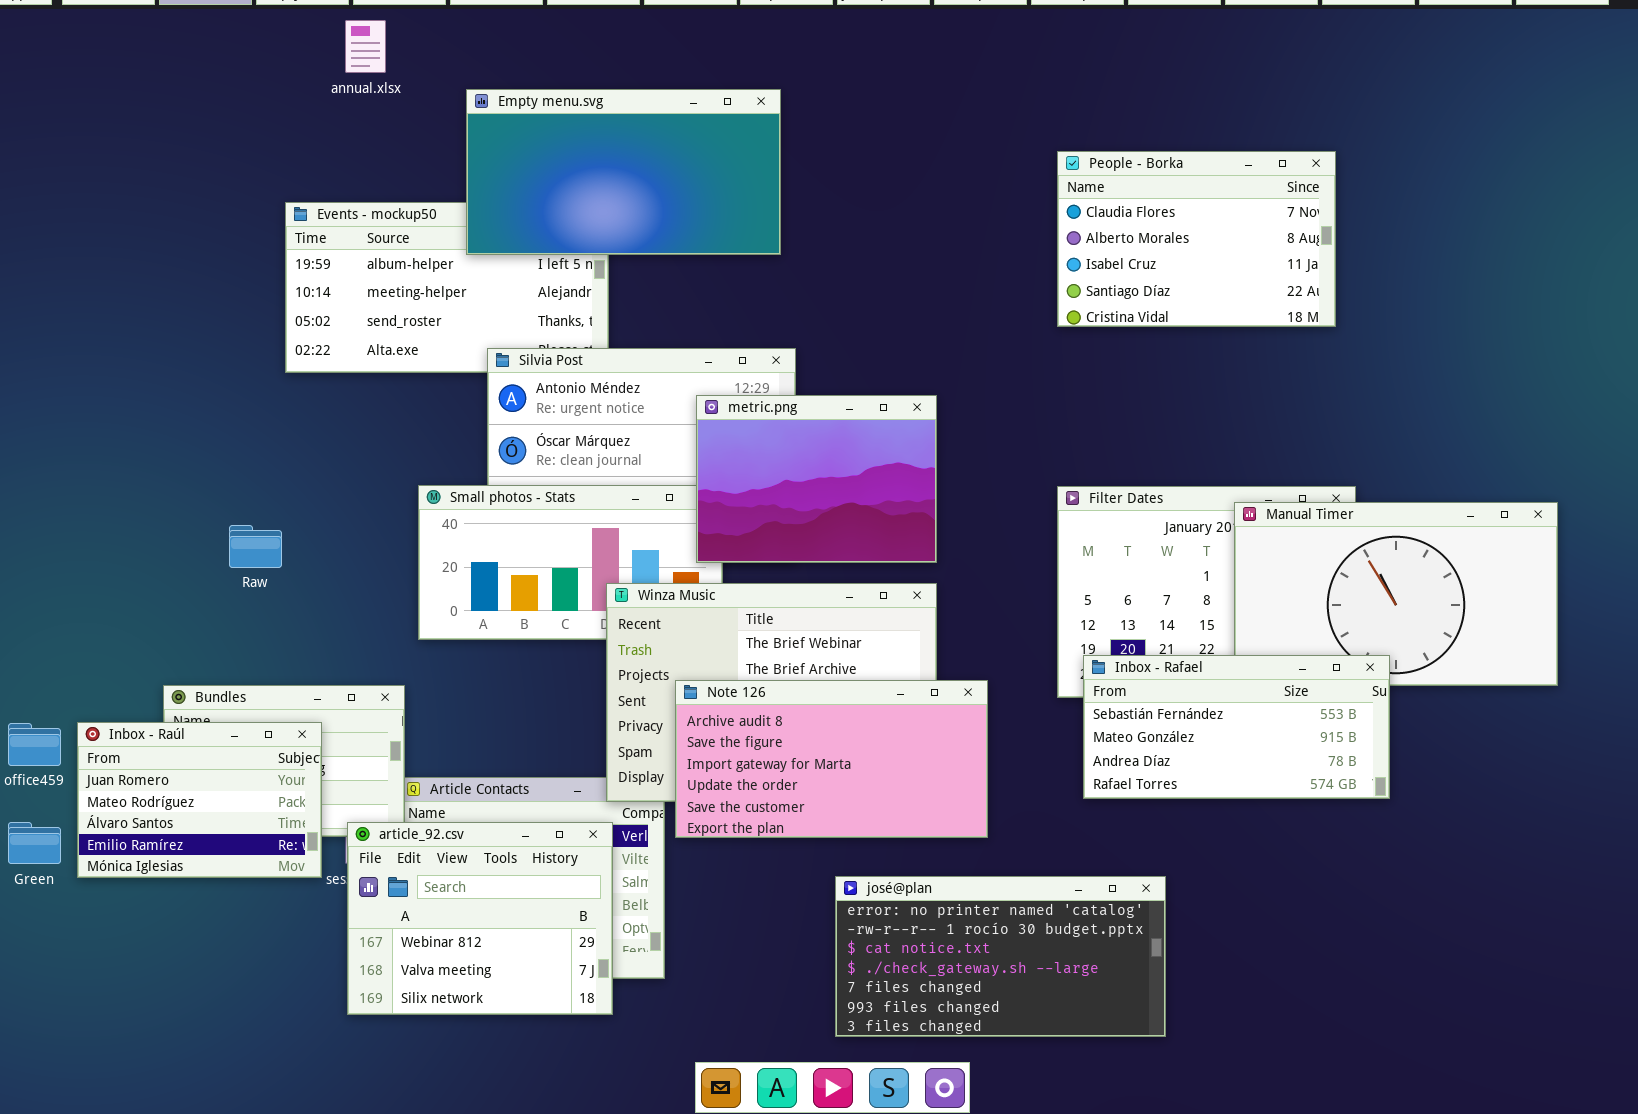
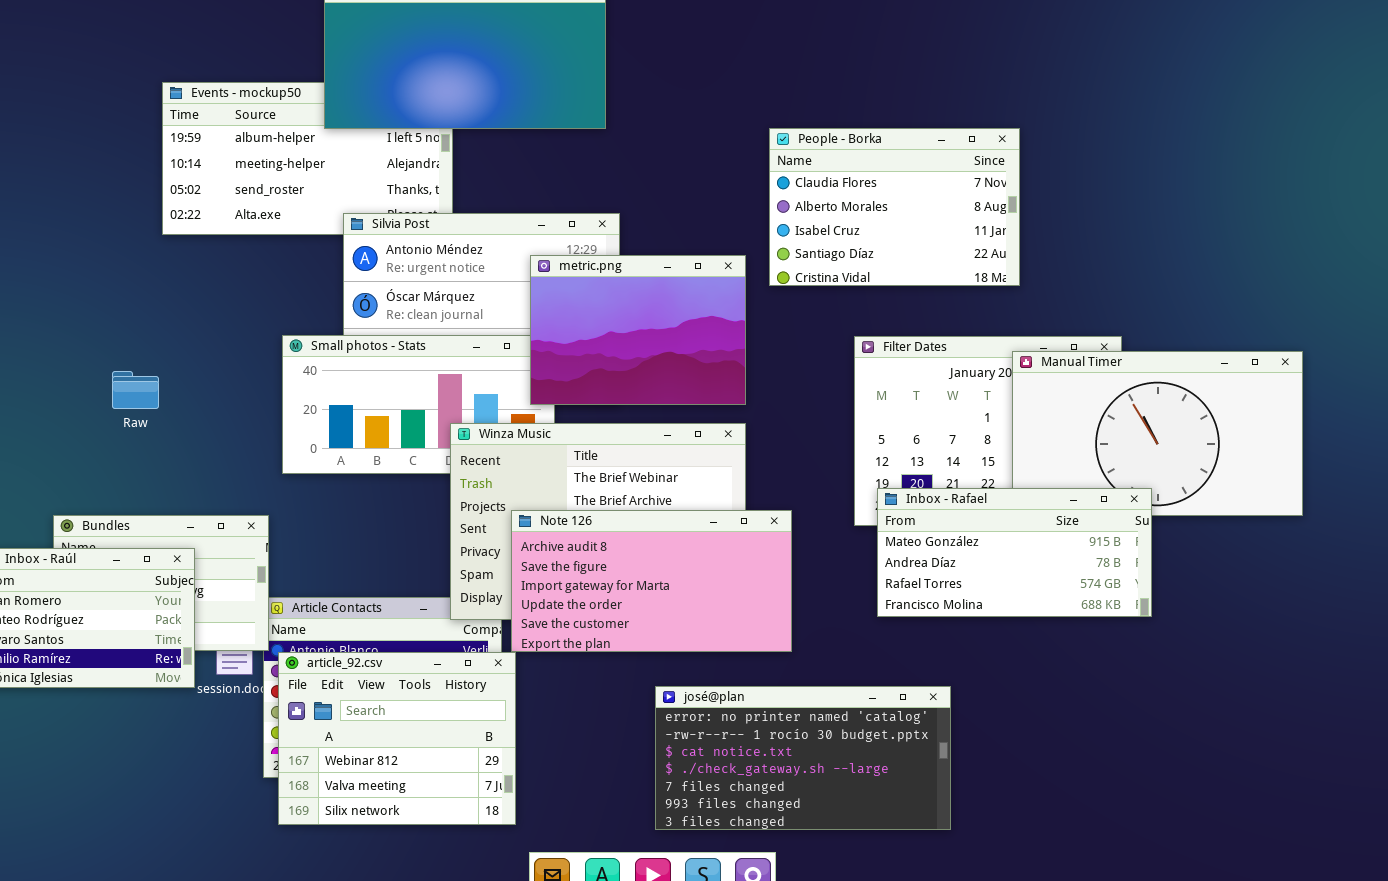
People - Borka: [1057,151,1336,327] -> [769,128,1020,286], moved
Inbox - Rafael: [1083,655,1390,799] -> [877,488,1152,617], scrolled down 1 row
article_92.csv: [347,822,613,1015] -> [278,652,516,825], moved

